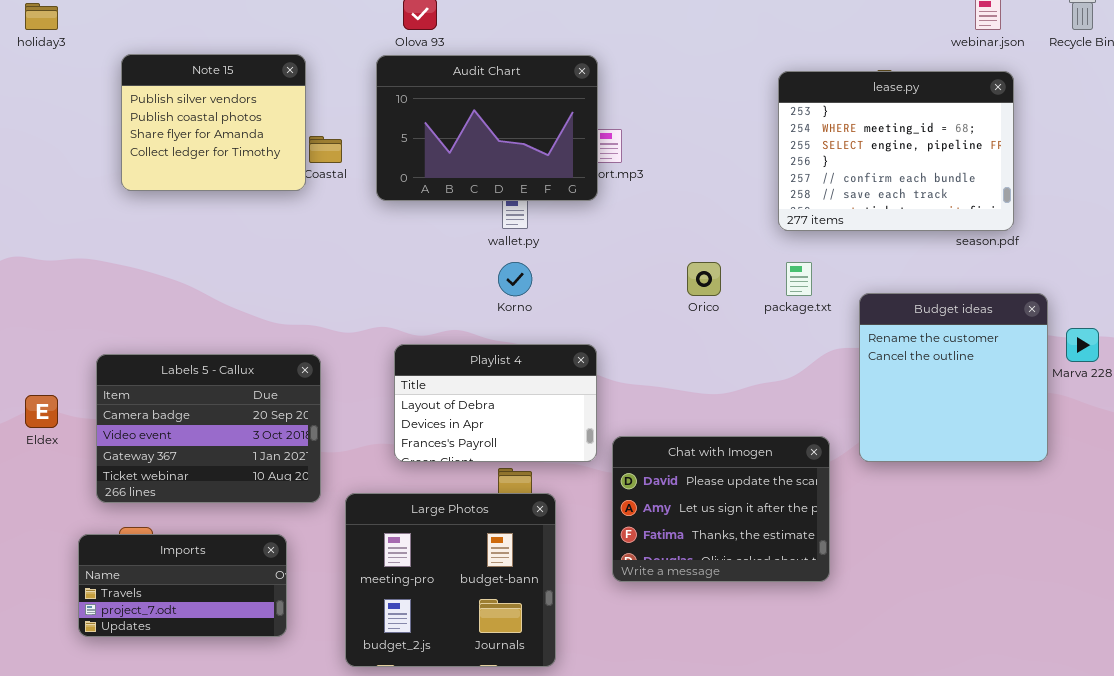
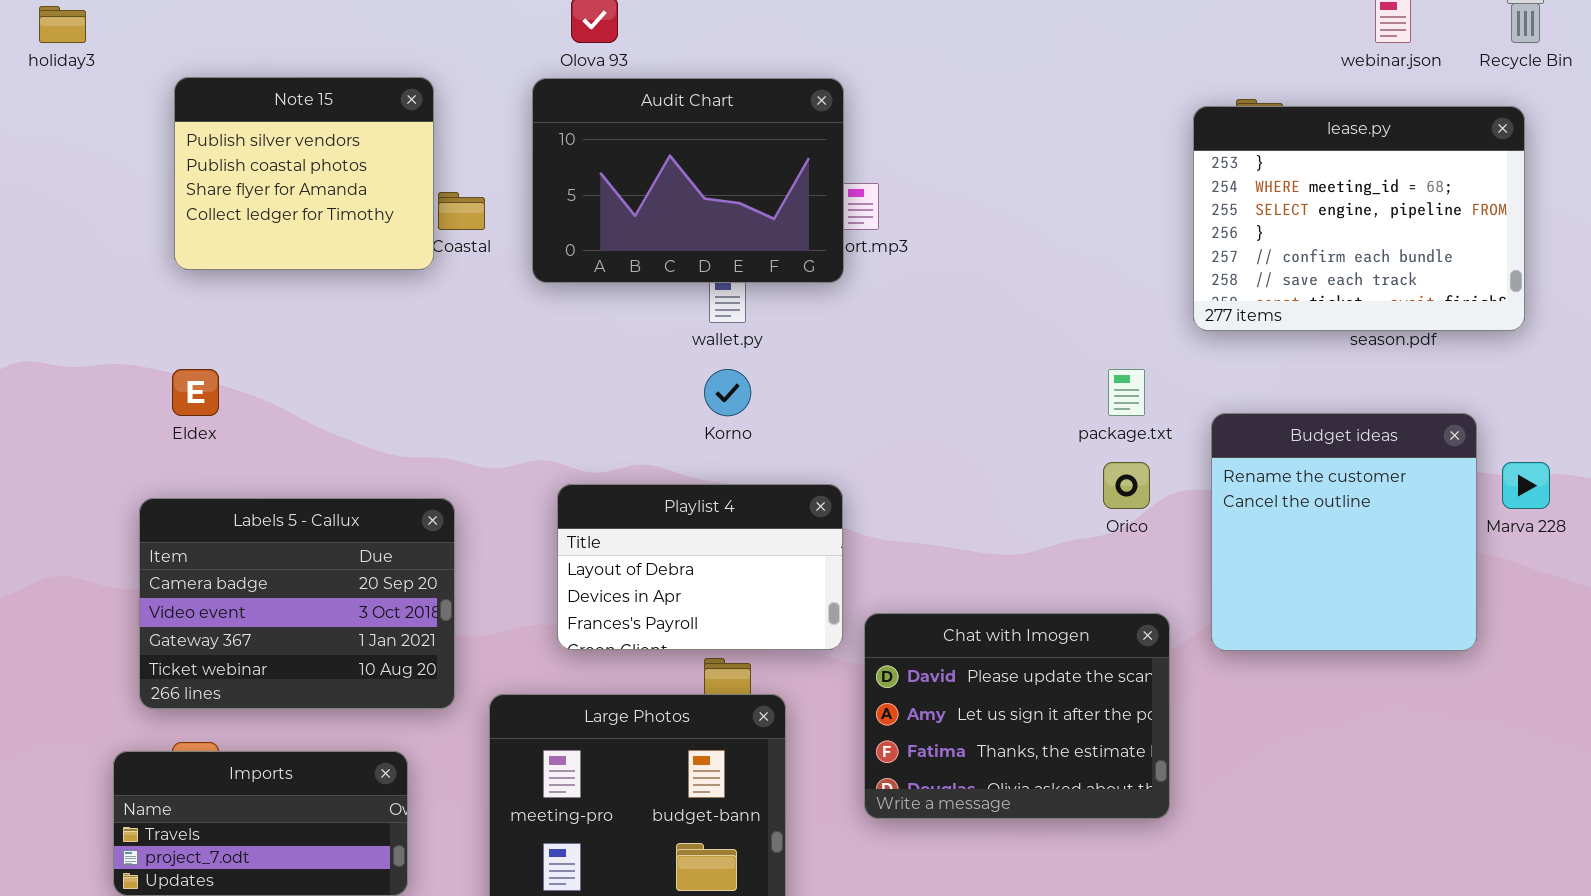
lease.py: [778,71,1014,231] -> [1193,106,1525,331], moved
Orico: [687,262,721,296] -> [1103,462,1150,509], moved
Eldex: [25,395,58,428] -> [172,369,219,416], moved

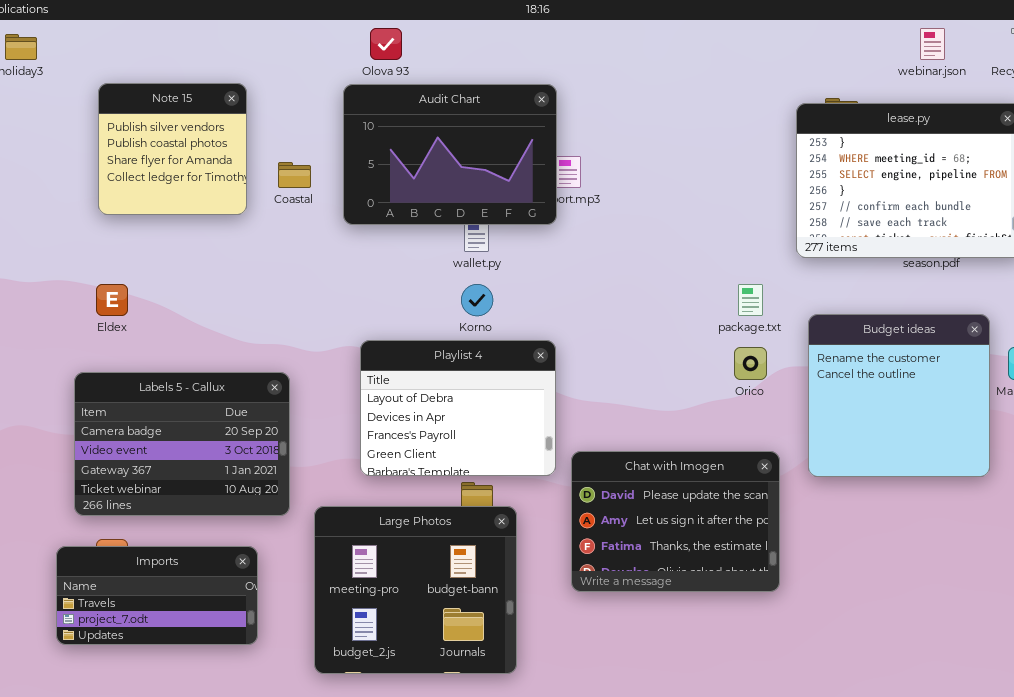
Note 15: [174,77,434,270] -> [98,83,247,215], resized
Playlist 4: [557,484,843,650] -> [360,340,556,476], resized

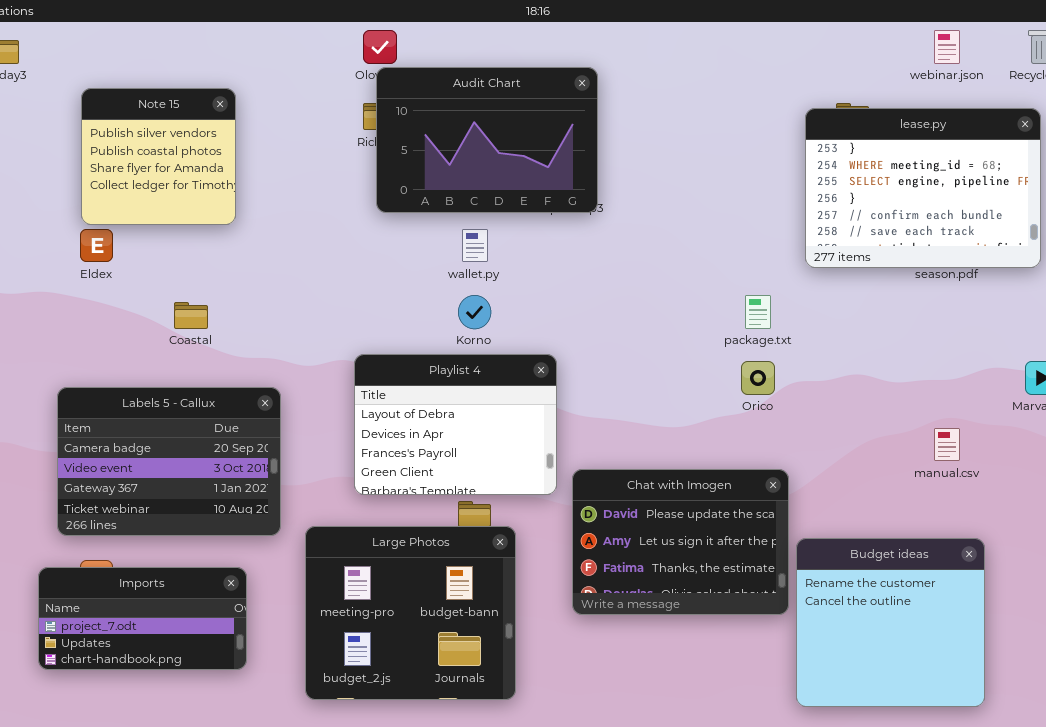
Audit Chart: [343,84,557,225] -> [376,67,598,213], moved
Coastal: [278,162,311,188] -> [174,302,208,329], moved
Eldex: [96,284,128,316] -> [80,229,113,262], moved
Budget ideas: [808,314,990,477] -> [796,538,985,707], moved
Imports: [56,546,258,645] -> [38,567,247,670], scrolled down 1 row

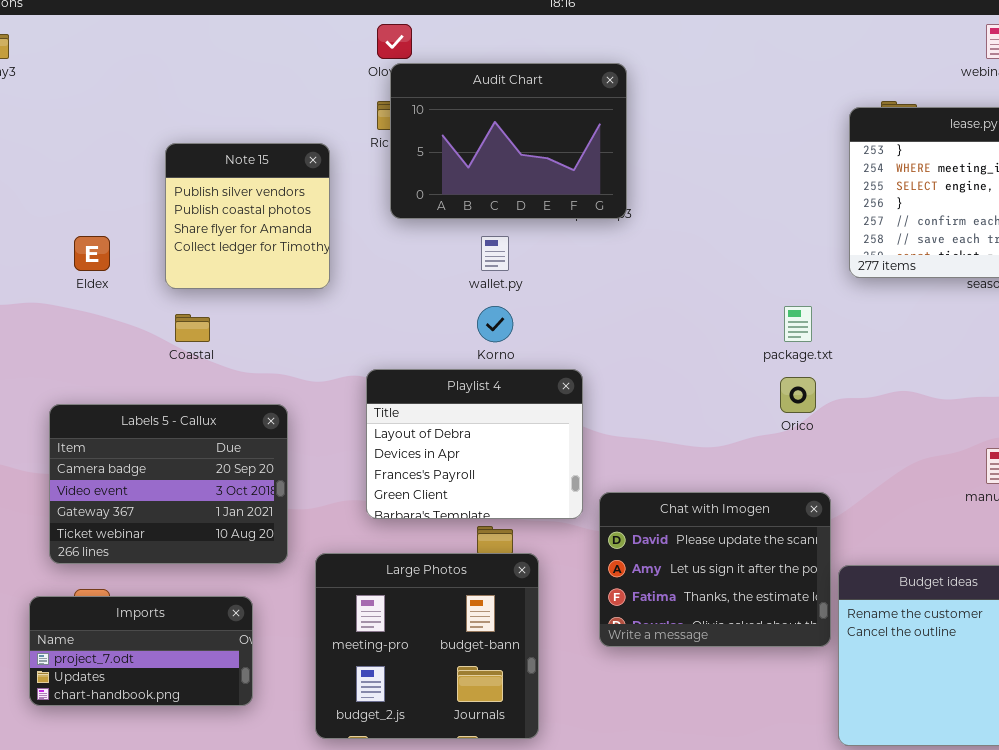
Note 15: [81,88,236,225] -> [165,143,330,289], moved

